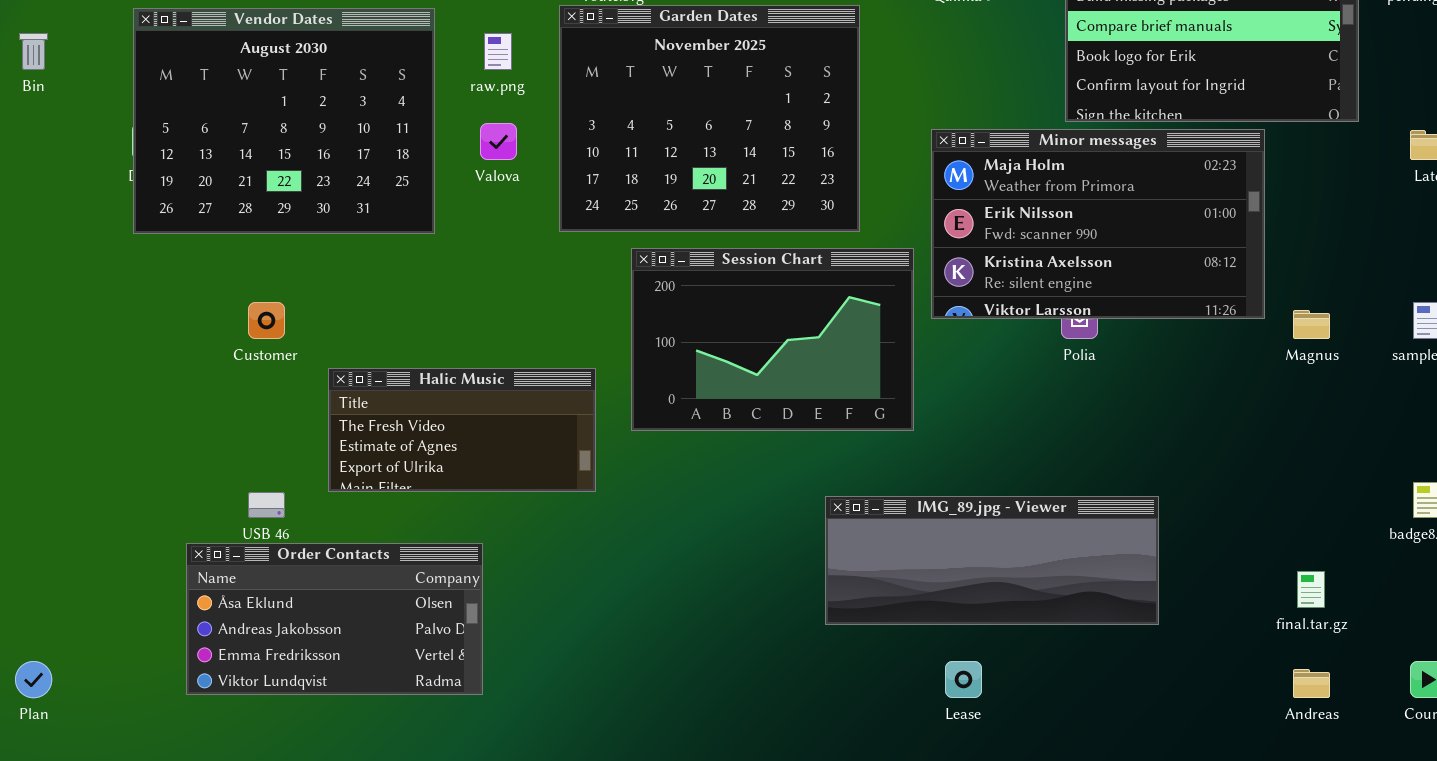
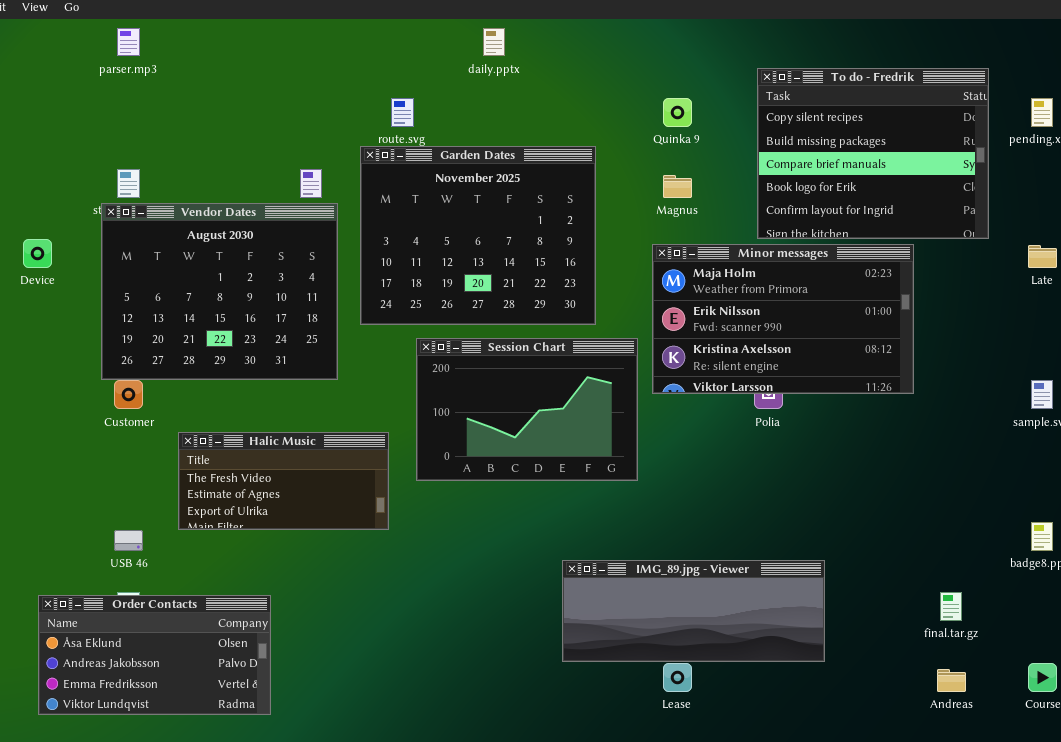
Vendor Dates: [133,8,435,234] -> [101,203,338,380], moved
Magnus: [1293,310,1330,339] -> [663,175,692,198], moved
IMG_89.jpg - Viewer: [825,496,1159,625] -> [562,560,825,662], moved
Order Contacts: [186,543,483,695] -> [38,595,271,715], moved

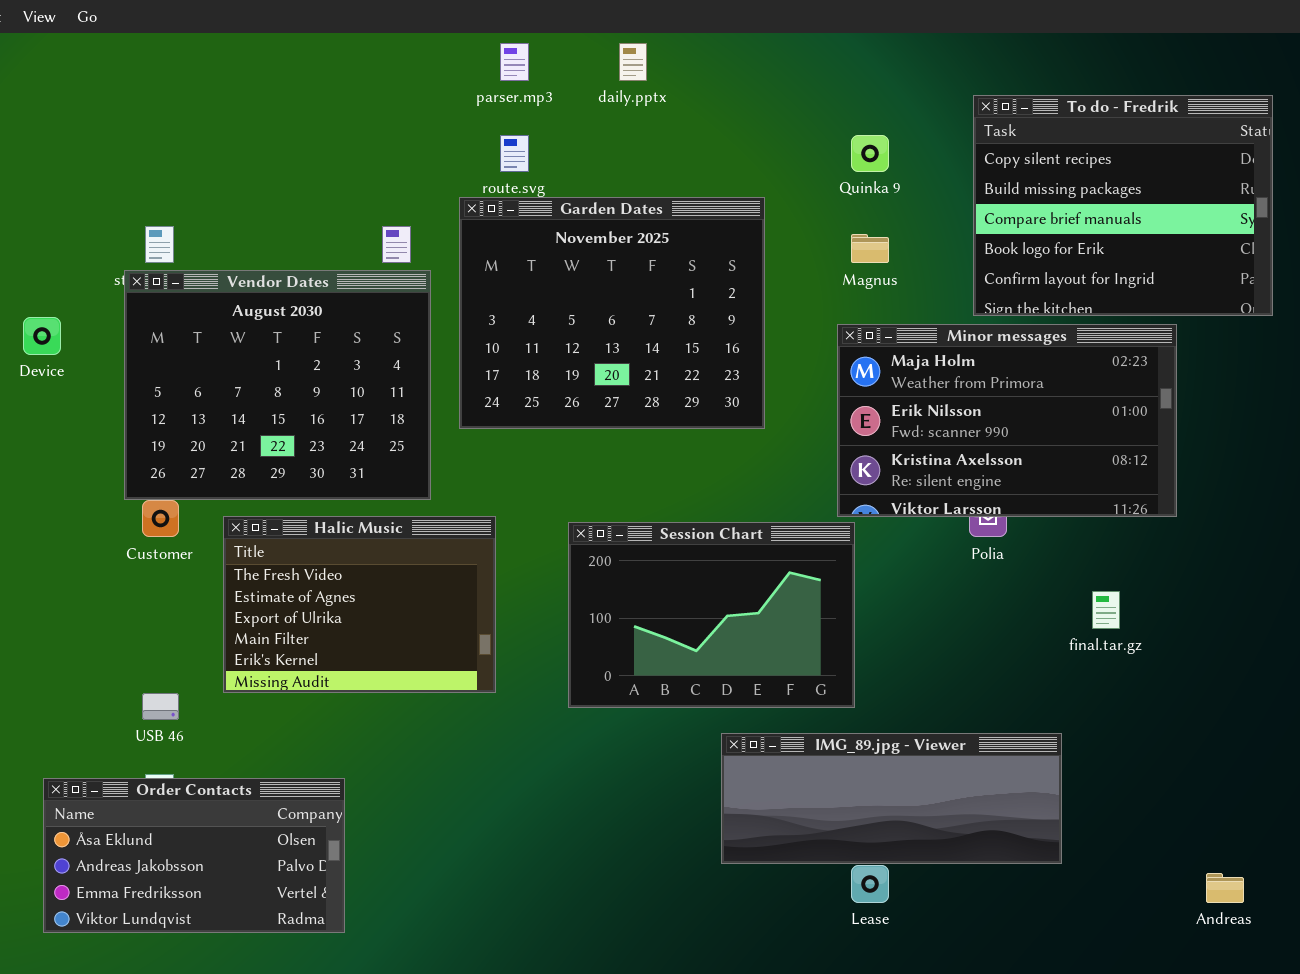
parser.mp3: [117,28,140,56] -> [500,43,529,81], moved
Session Chart: [416,338,638,481] -> [568,522,855,708], moved
Halic Music: [178,432,389,530] -> [223,516,496,693], resized
final.tar.gz: [940,592,962,621] -> [1092,591,1120,629], moved

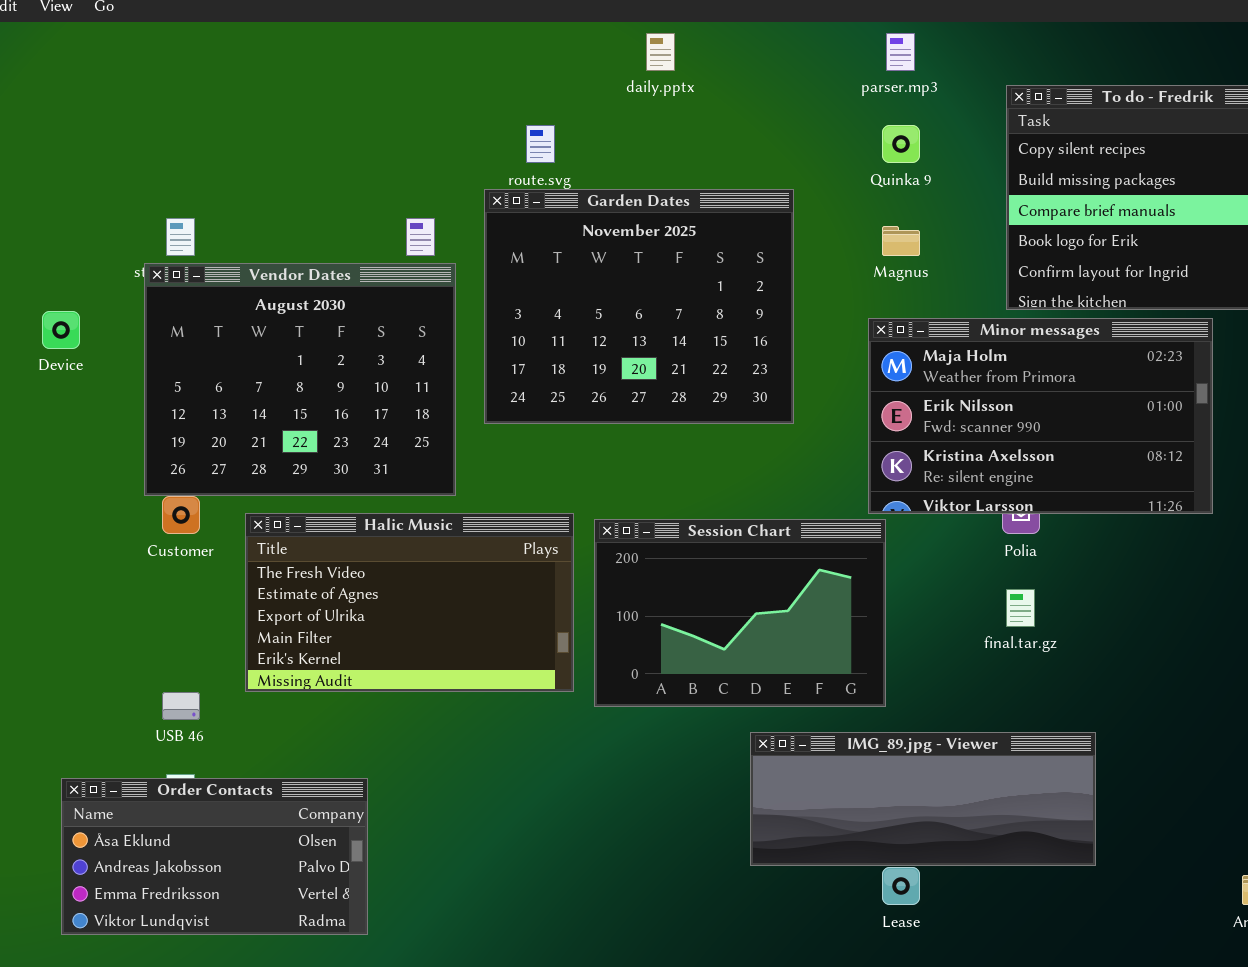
parser.mp3: [500,43,529,81] -> [886,33,915,71], moved
Halic Music: [223,516,496,693] -> [245,513,574,692], resized
final.tar.gz: [1092,591,1120,629] -> [1006,589,1035,627], moved

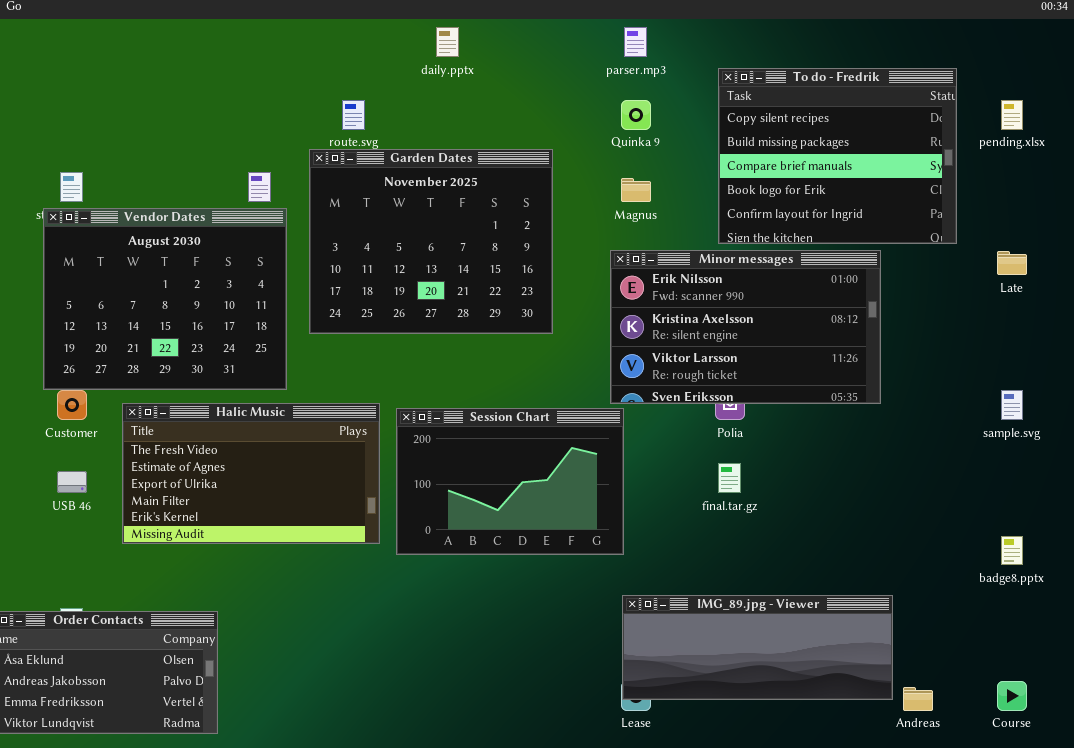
Minor messages: [868,318,1213,514] -> [610,250,881,404], scrolled down 1 row
USB 46: [162,692,200,720] -> [57,471,87,493], moved
IMG_89.jpg - Viewer: [750,732,1096,866] -> [622,595,893,700], moved

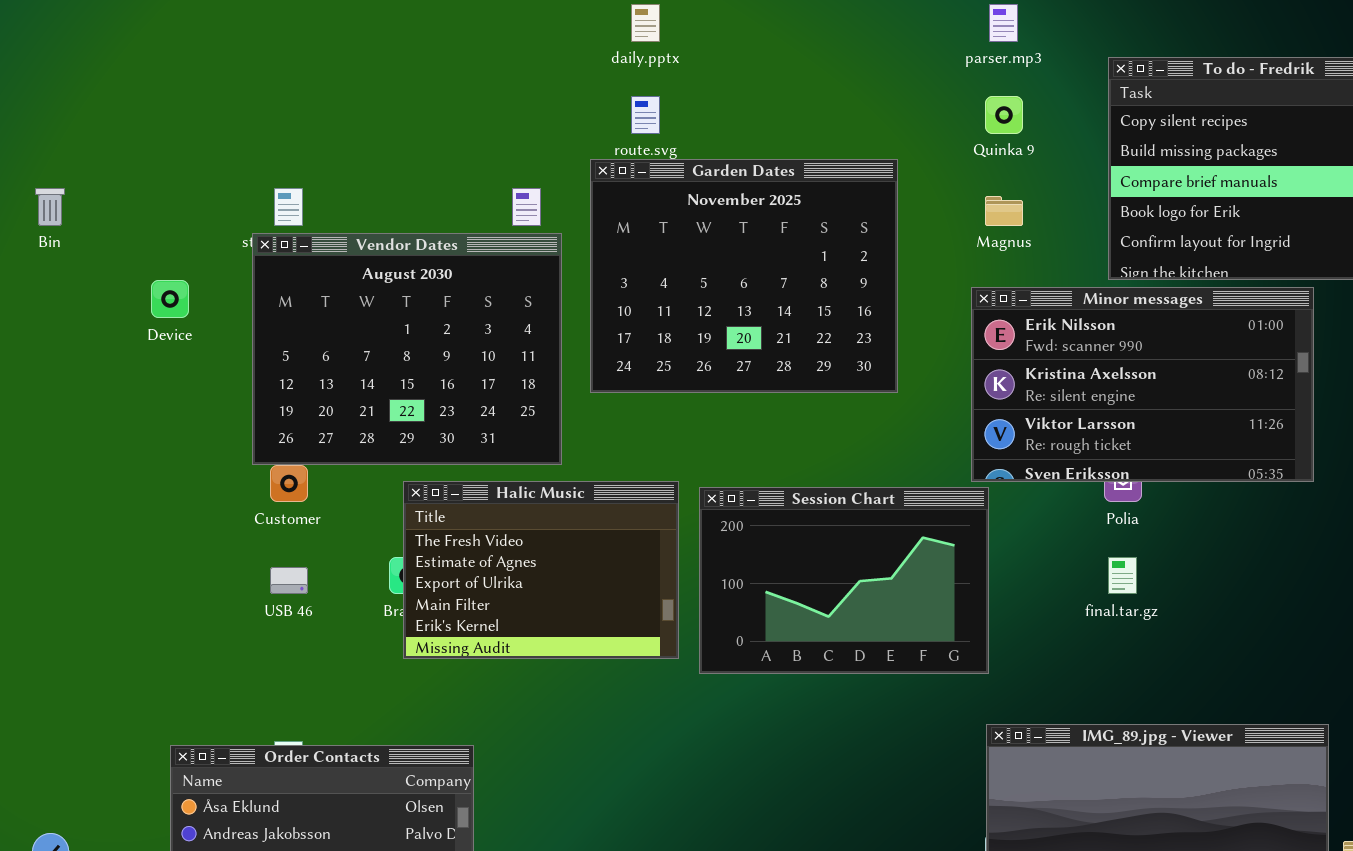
daily.pptx: [436,27,459,57] -> [631,4,660,42], moved
Halic Music: [122,403,380,544] -> [403,481,679,659], resized

